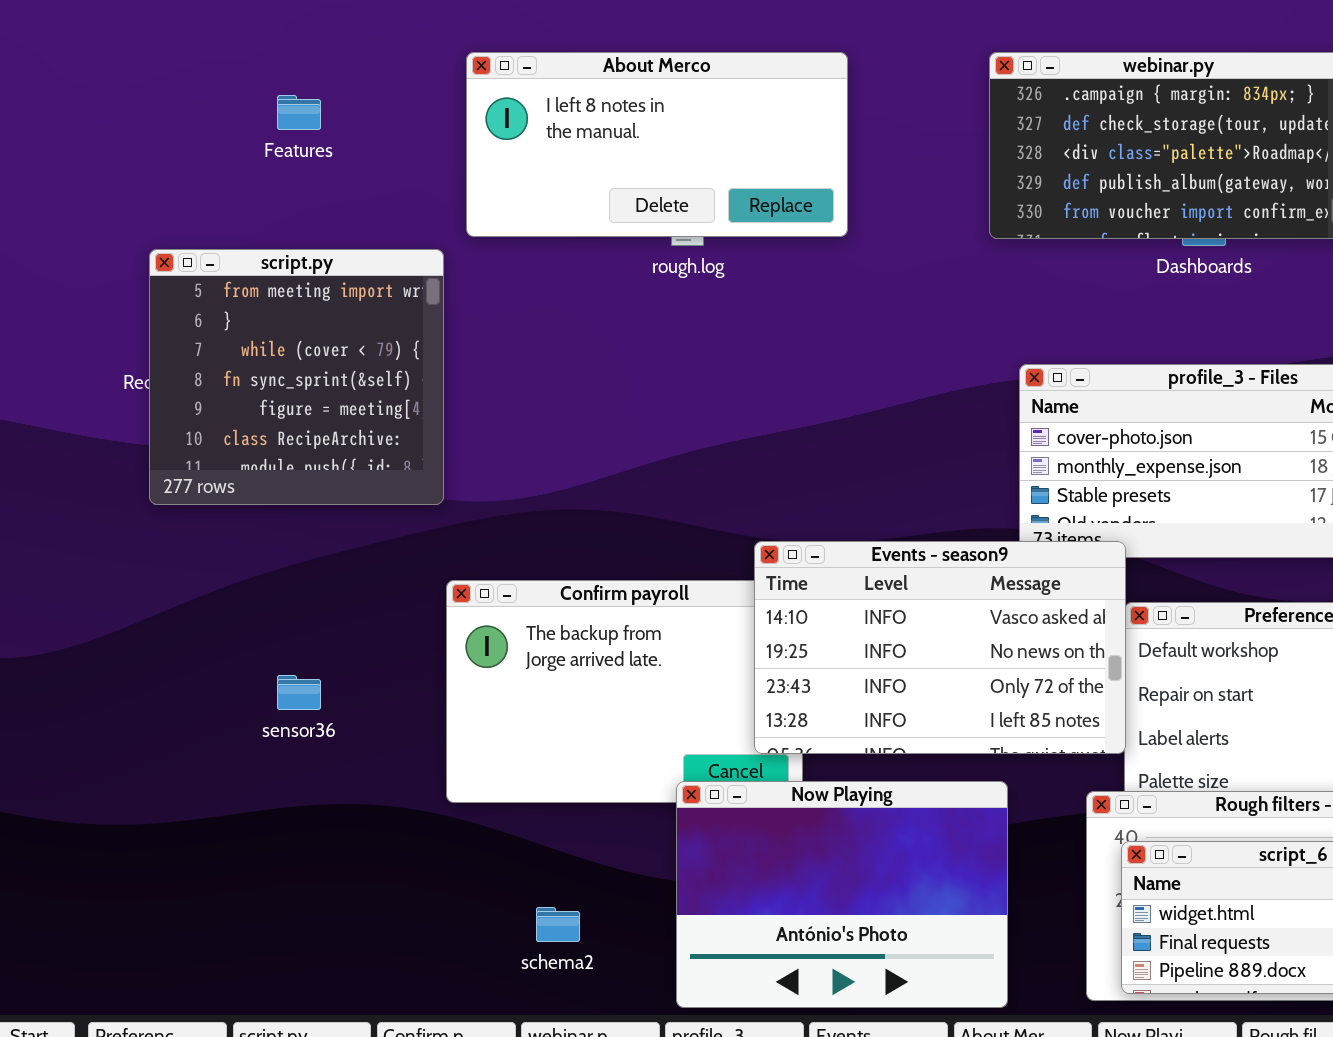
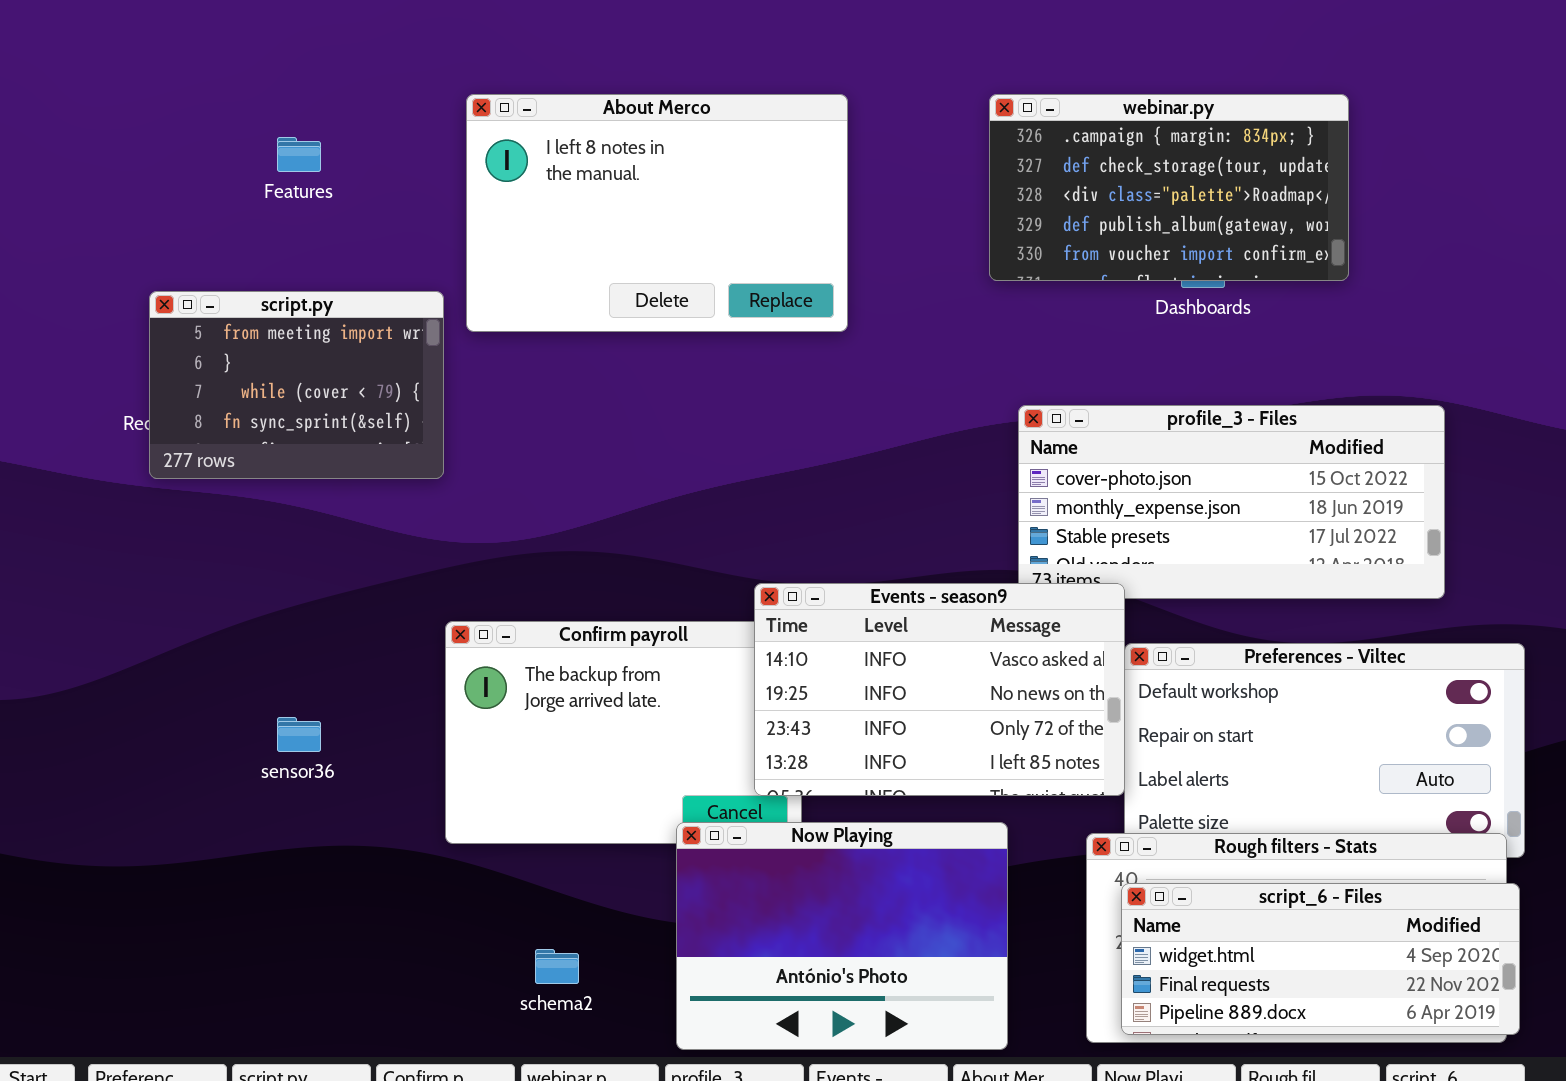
About Merco: [466,52,848,237] -> [466,94,848,332], resized
script.py: [149,249,444,505] -> [149,291,444,479], resized

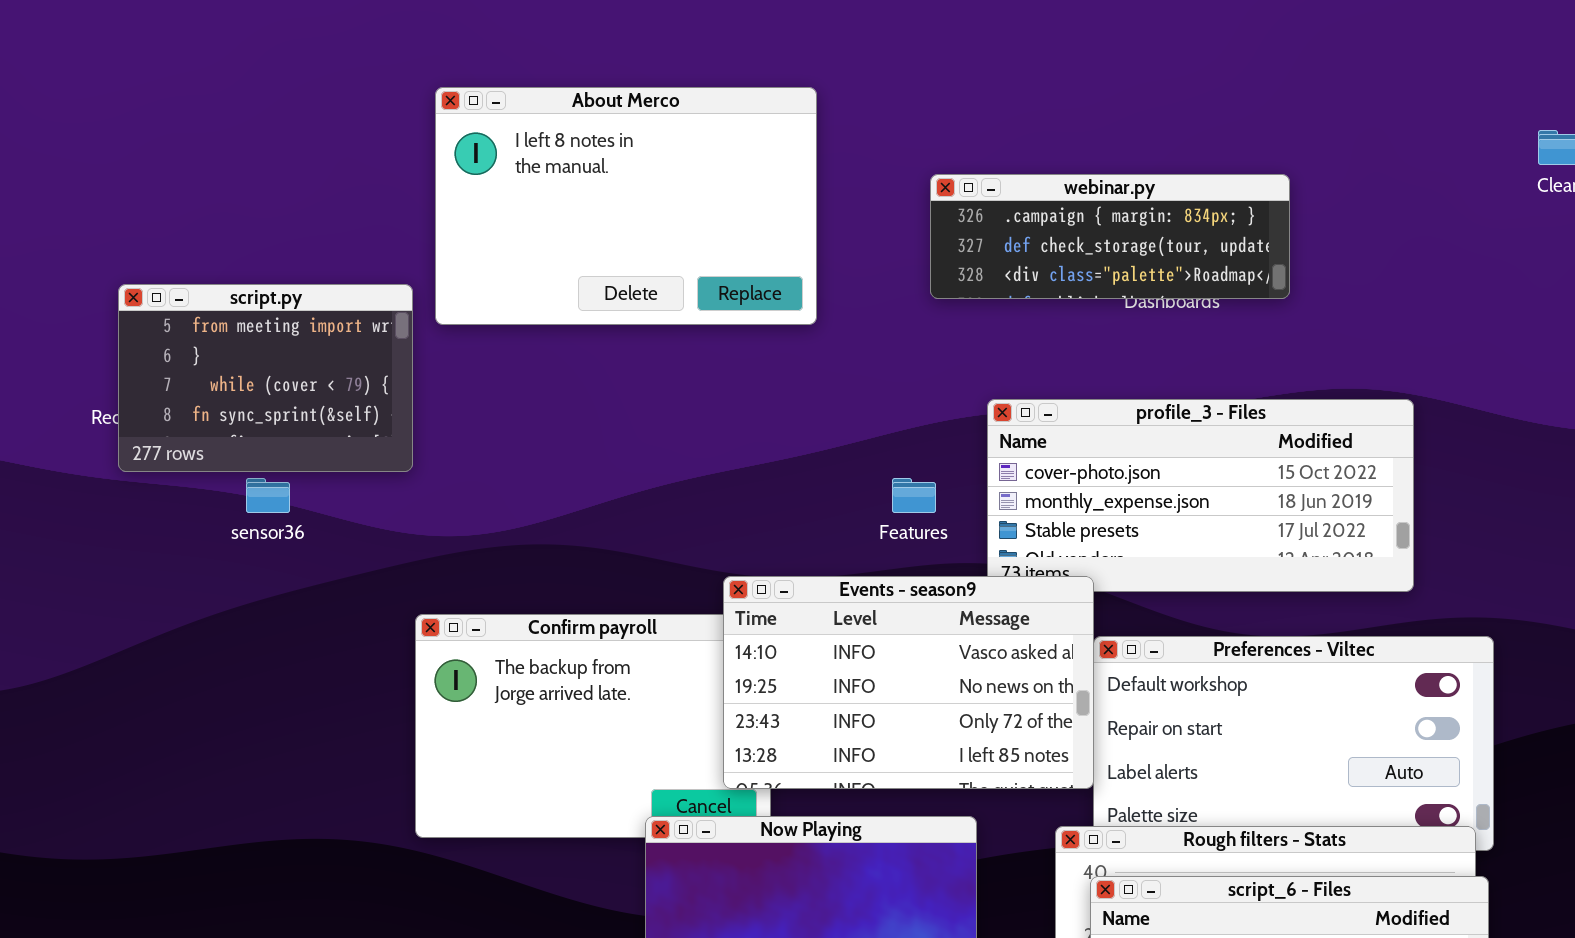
webinar.py: [989,94,1349,281] -> [930,174,1290,299], moved, resized
Features: [277,137,321,172] -> [892,478,936,513], moved
sensor36: [277,717,321,752] -> [246,478,290,513], moved

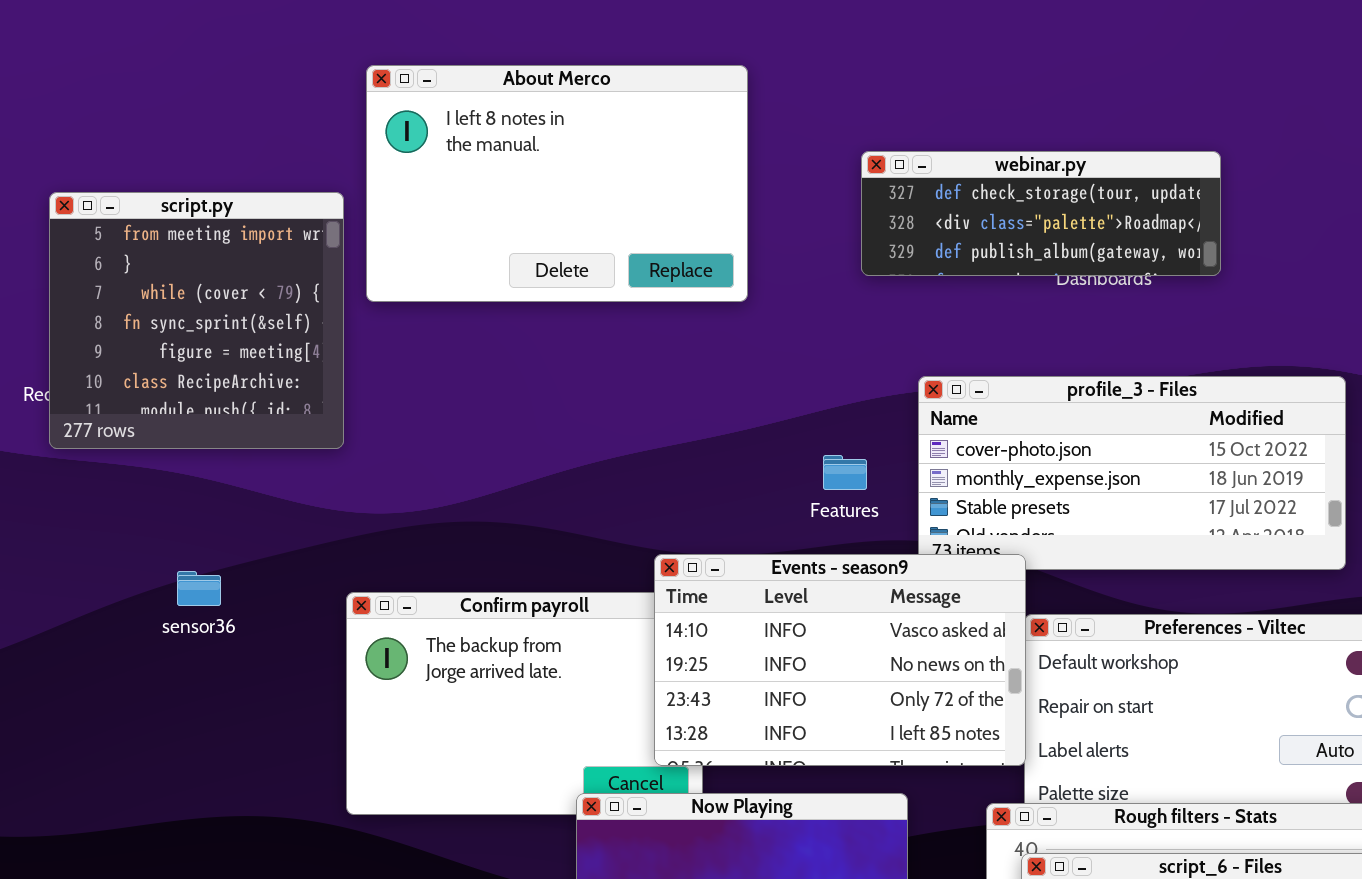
webinar.py: [930,174,1290,299] -> [861,151,1221,276], scrolled down 1 row
script.py: [118,284,413,472] -> [49,192,344,449], resized
sensor36: [246,478,290,513] -> [177,571,221,606], moved

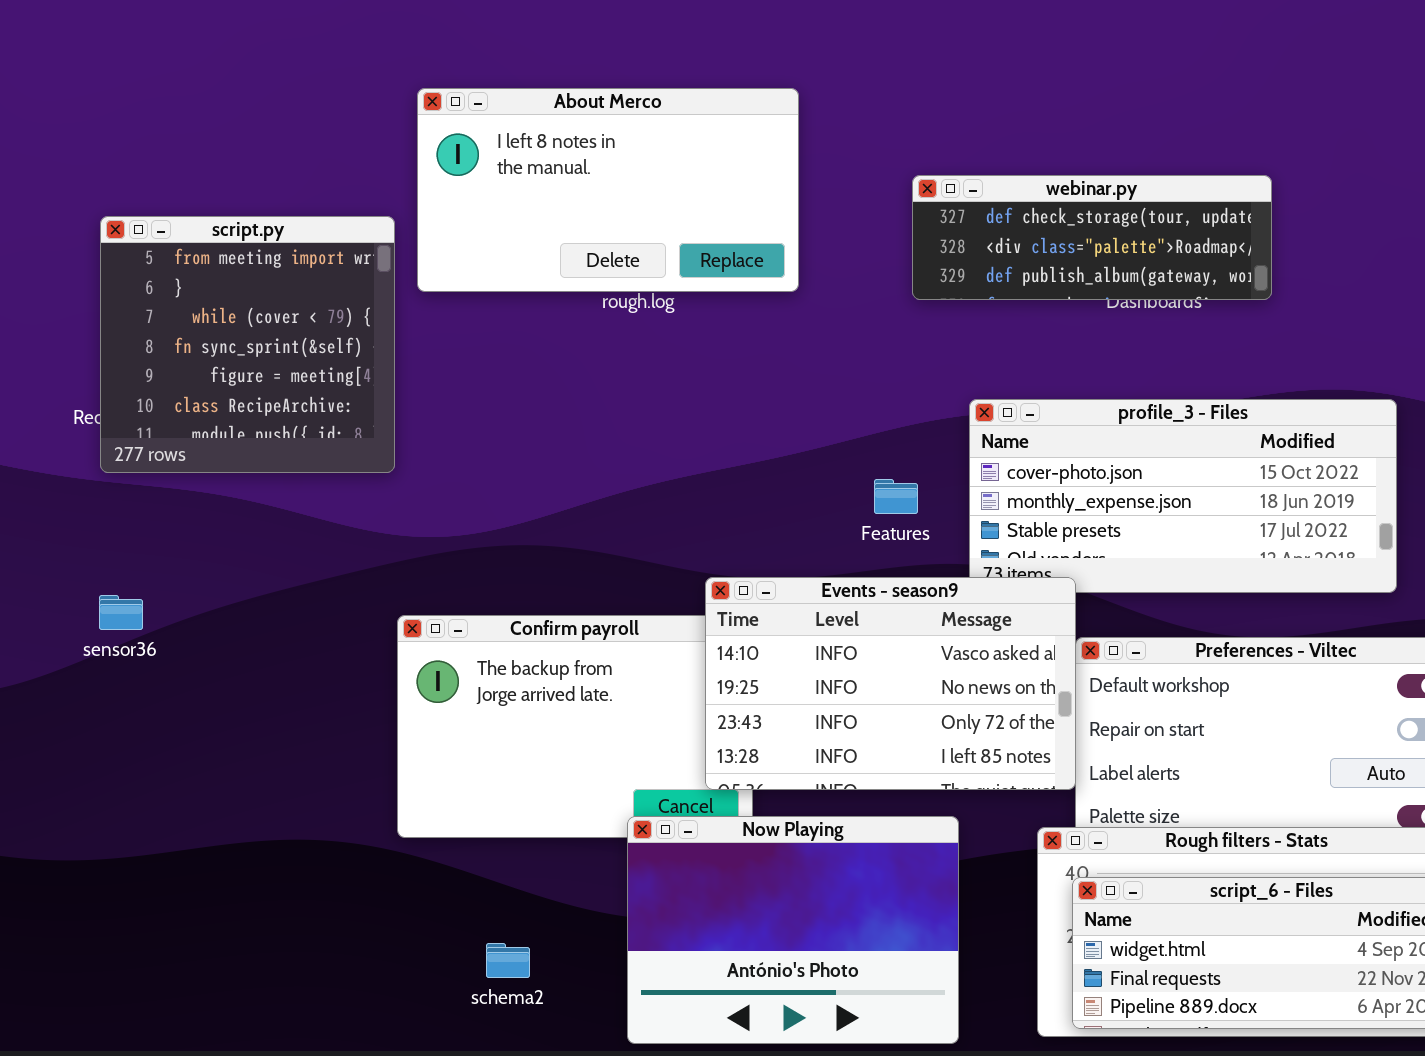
About Merco: [366,65,748,302] -> [417,88,799,292], resized
sensor36: [177,571,221,606] -> [99,595,143,630], moved

